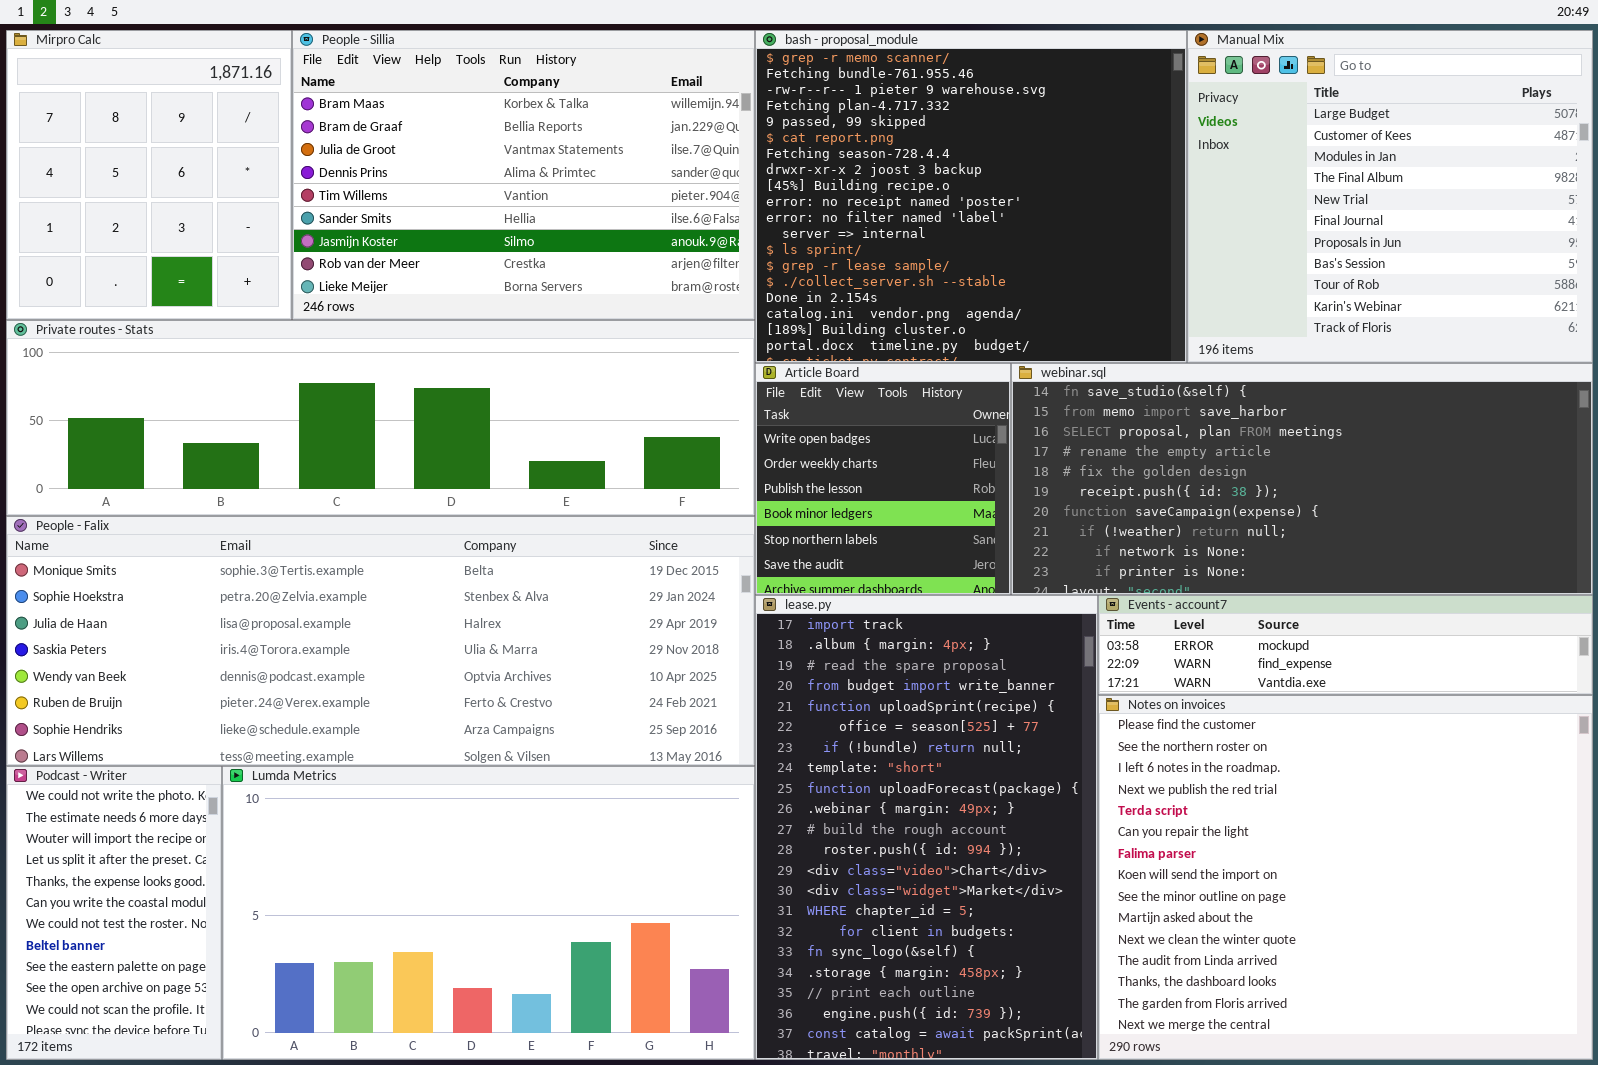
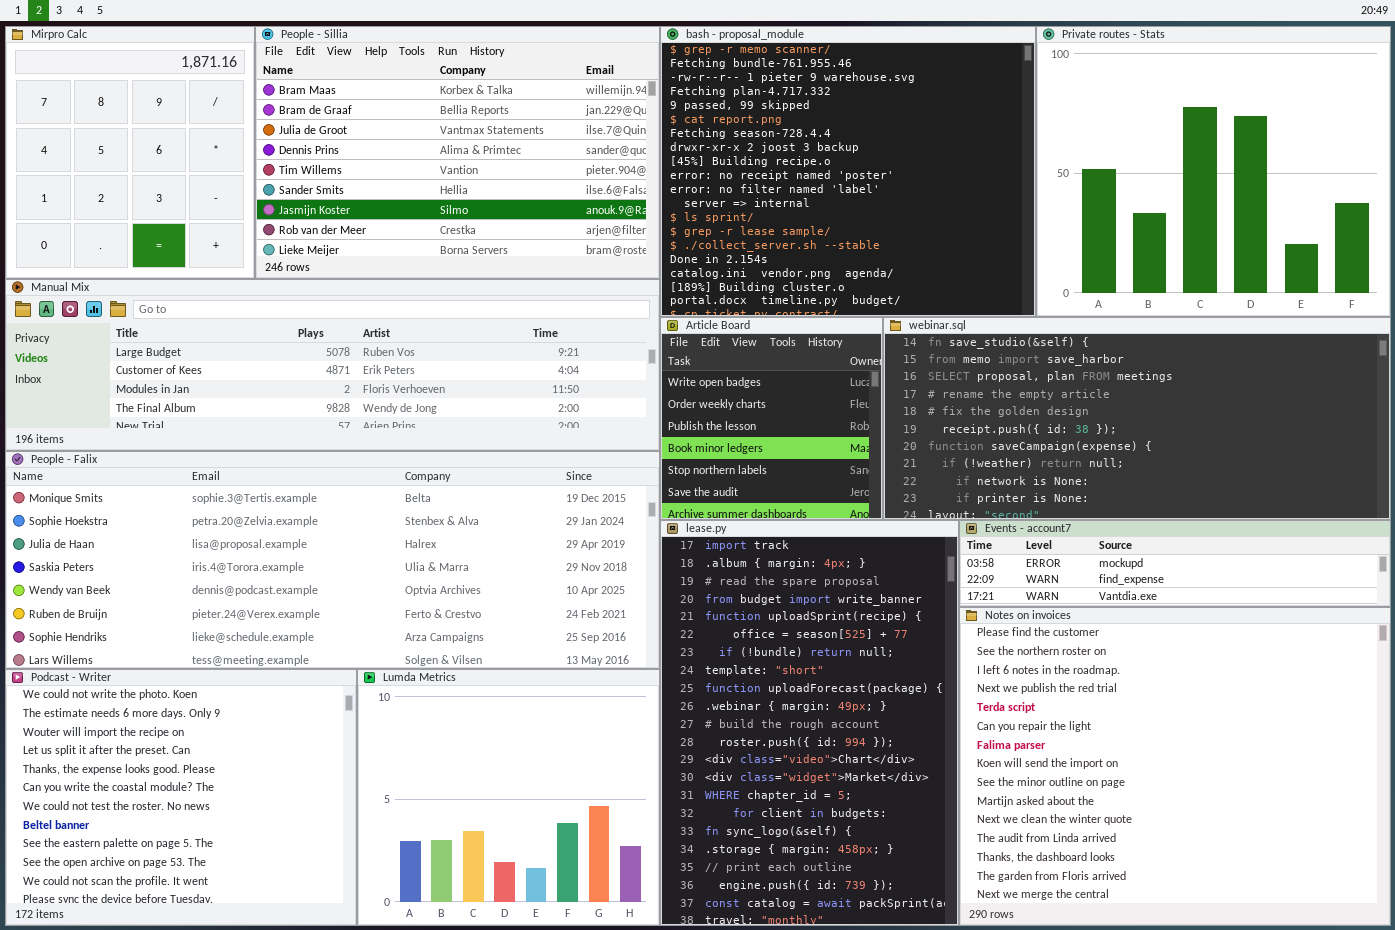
Manual Mix: [1187,30,1593,363] -> [5,279,660,451], moved, resized
Private routes - Stats: [6,320,755,516] -> [1036,26,1391,317], moved, resized
Podcast - Writer: [6,766,222,1060] -> [5,669,357,926], resized
Lumda Metrics: [222,766,755,1060] -> [357,669,660,926], resized

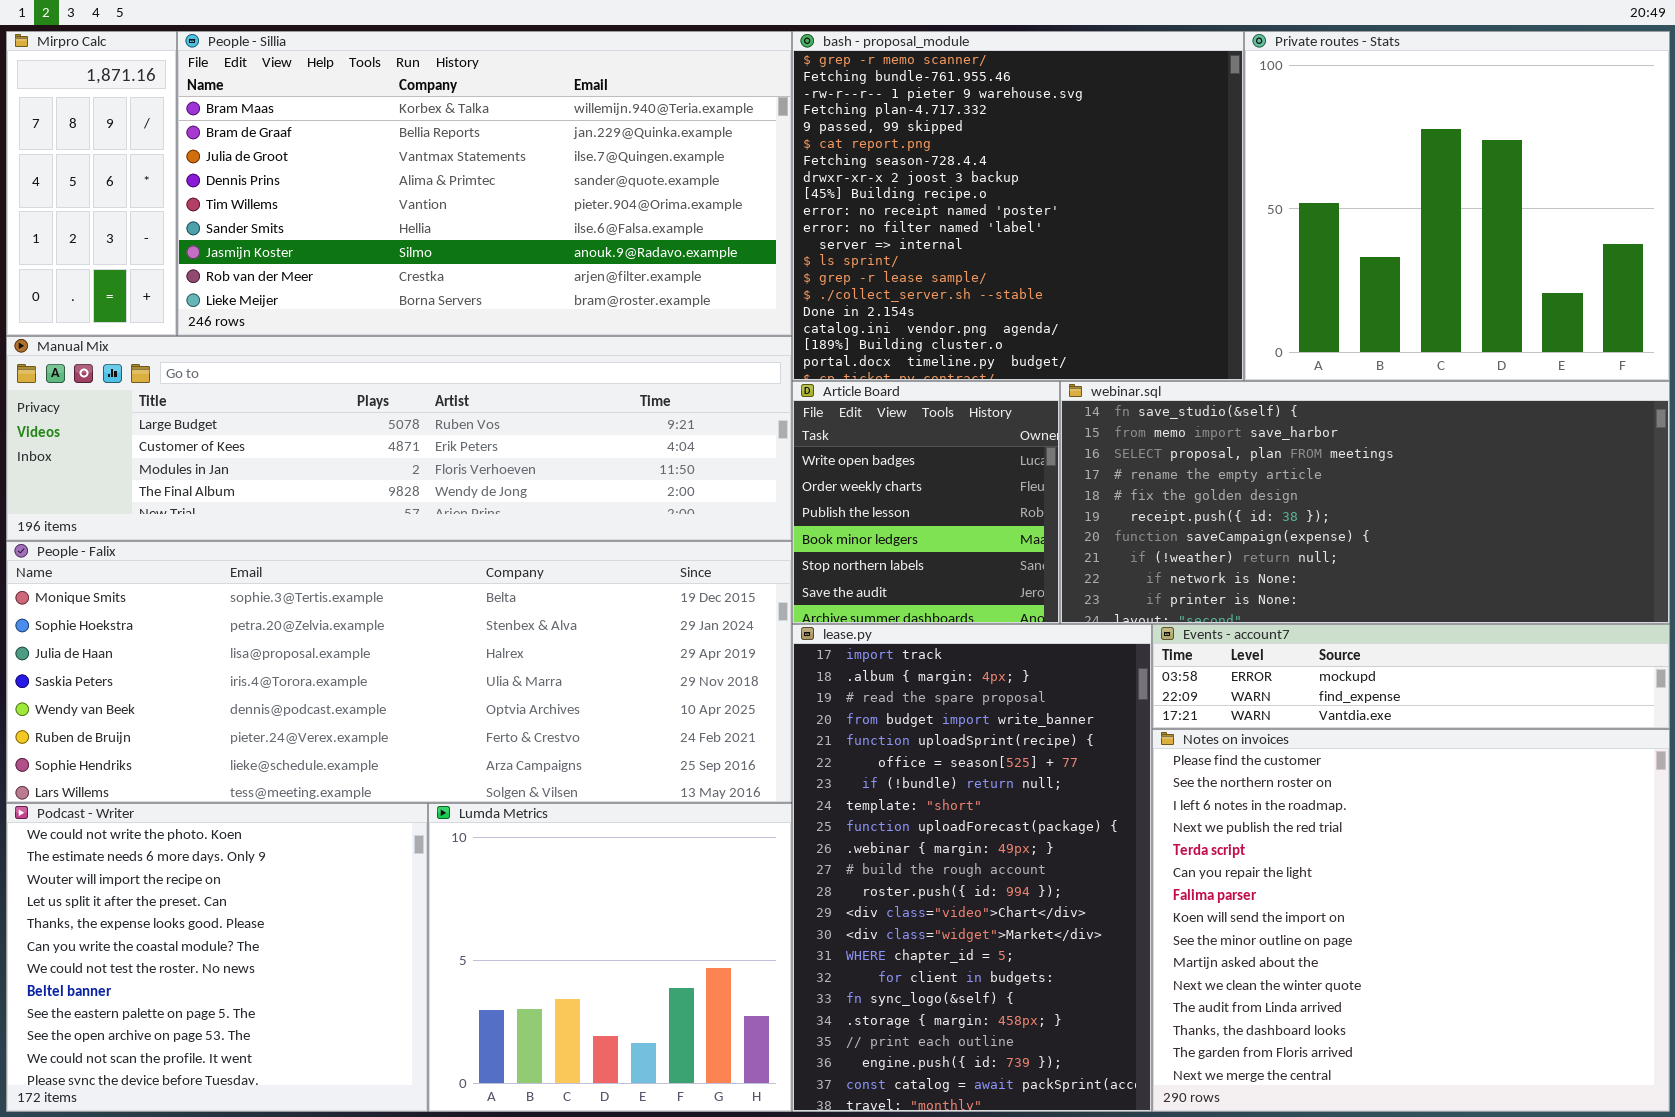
Mirpro Calc: [5,26,255,279] -> [6,31,177,336], resized
People - Sillia: [255,26,660,279] -> [177,31,792,336], resized

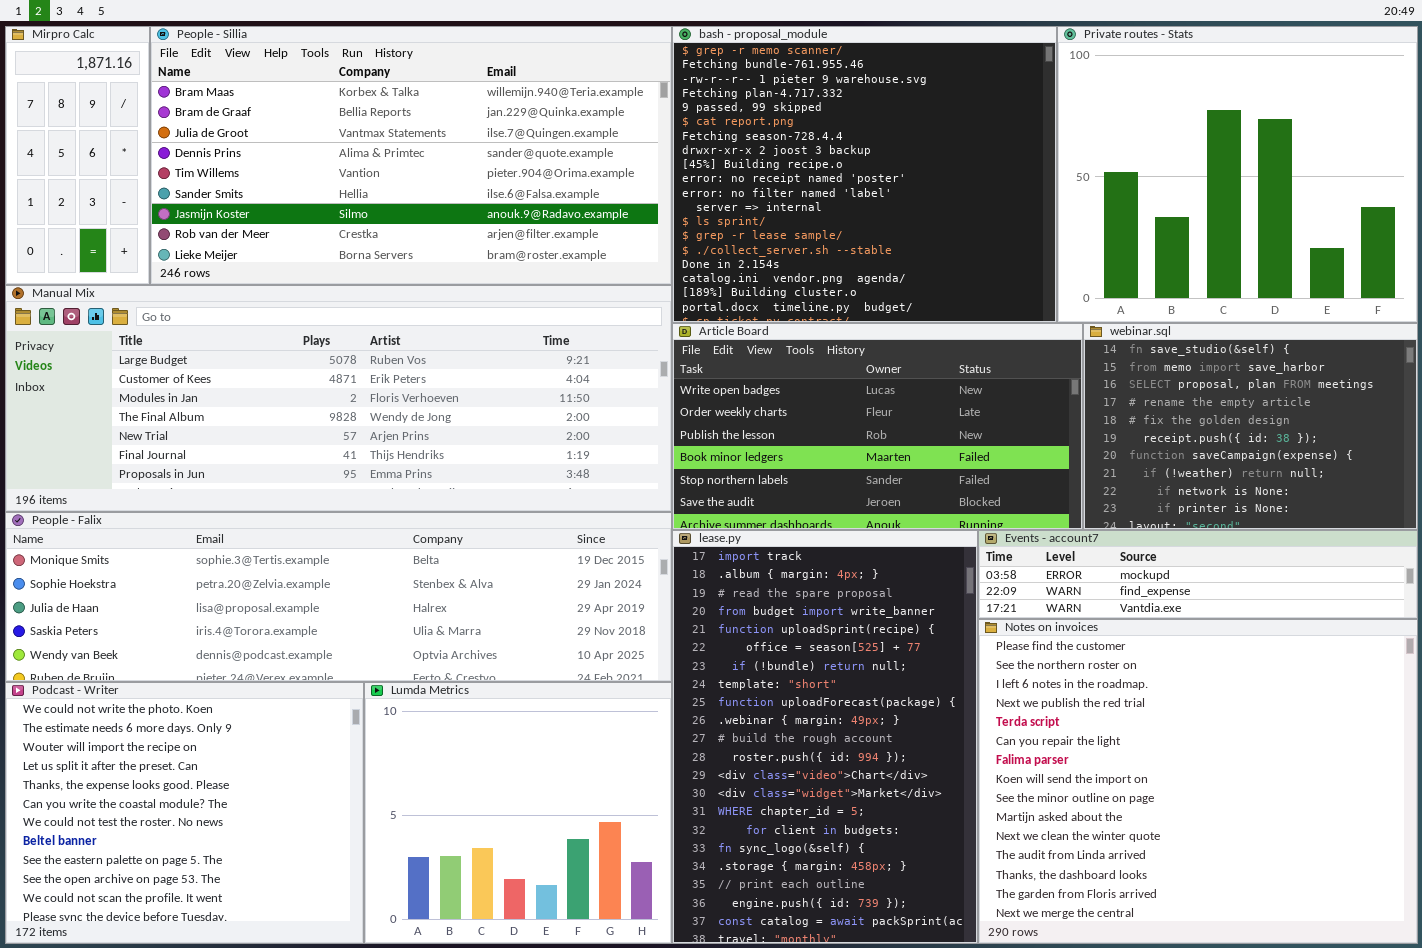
Manual Mix: [6,336,792,541] -> [5,285,672,512], resized
Article Board: [792,381,1060,624] -> [672,323,1083,530], resized
webinar.sql: [1060,381,1670,624] -> [1083,323,1418,530], resized
People - Falix: [6,541,792,803] -> [5,512,672,682], resized

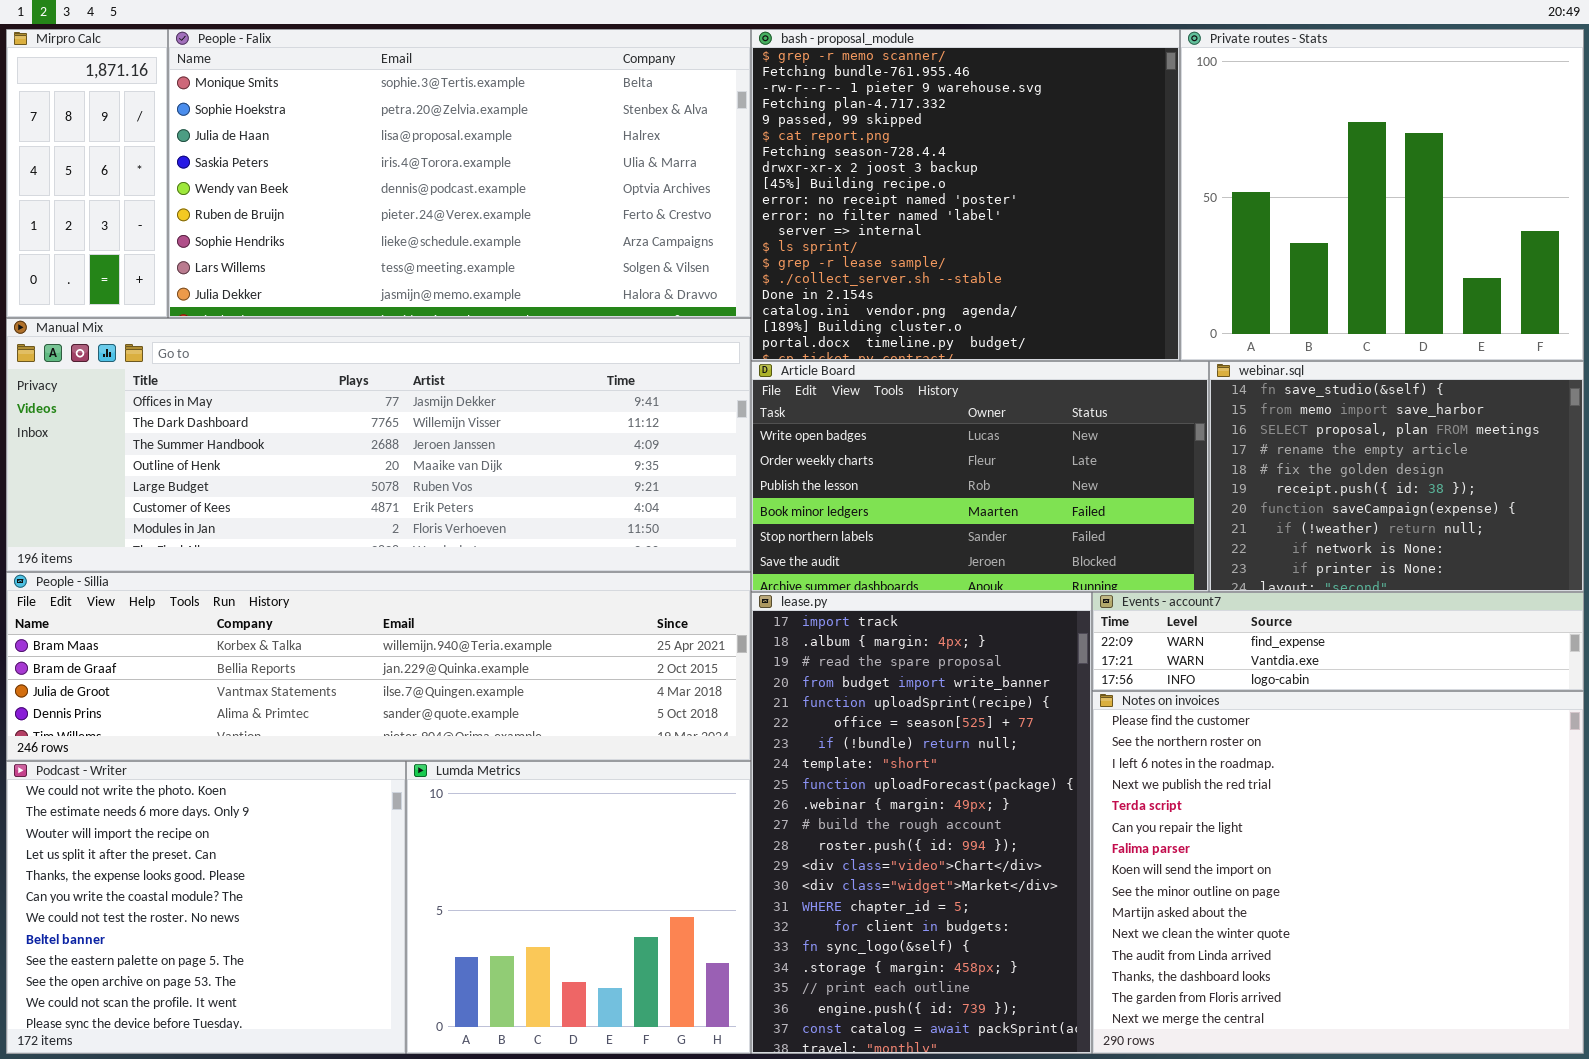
People - Sillia: [150,26,672,285] -> [6,572,751,761], moved, resized
Manual Mix: [5,285,672,512] -> [6,318,751,572], scrolled up 4 rows
People - Falix: [5,512,672,682] -> [168,29,751,318], moved, resized
Events - account7: [978,530,1418,619] -> [1092,592,1584,691], scrolled down 1 row

